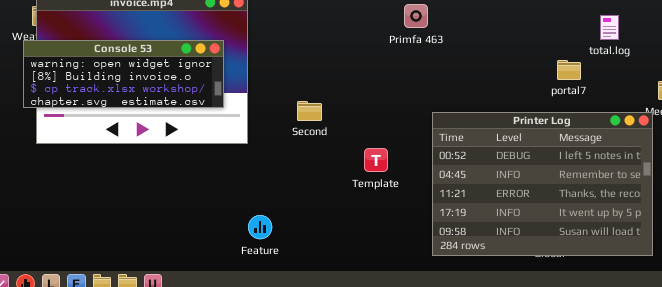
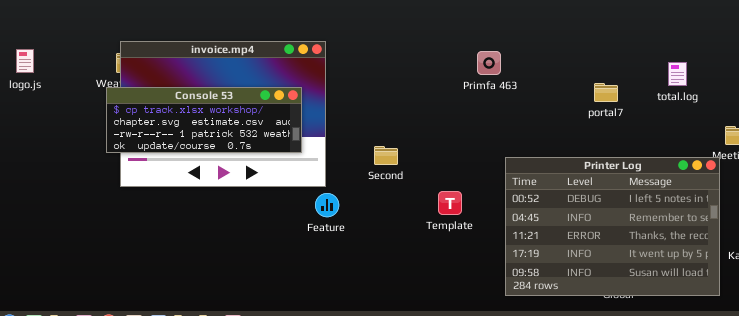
Console 53: [23,40,224,108] -> [106,87,302,153], scrolled down 2 rows
portal7: [557,60,581,80] -> [594,83,618,102], moved
Feature: [248,215,272,239] -> [315,193,339,217], moved

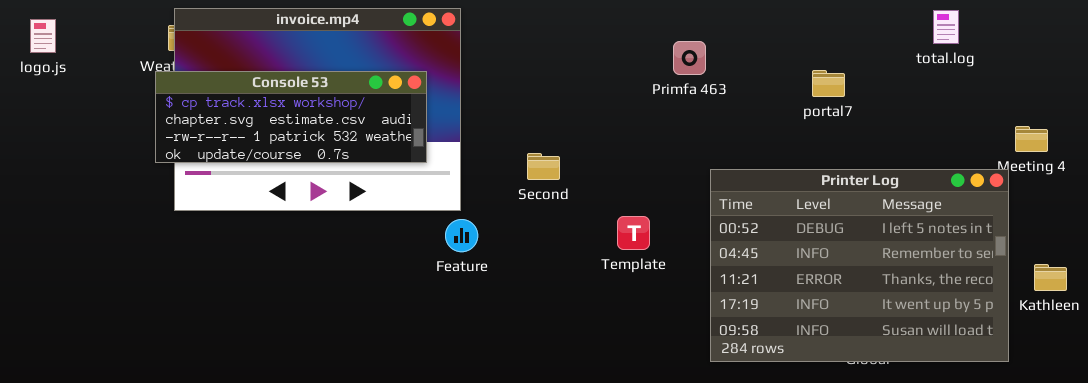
Primfa 463: [477,51,501,75] -> [673,41,706,75], moved
total.log: [668,62,687,86] -> [933,10,959,44], moved
portal7: [594,83,618,102] -> [812,70,845,97], moved

